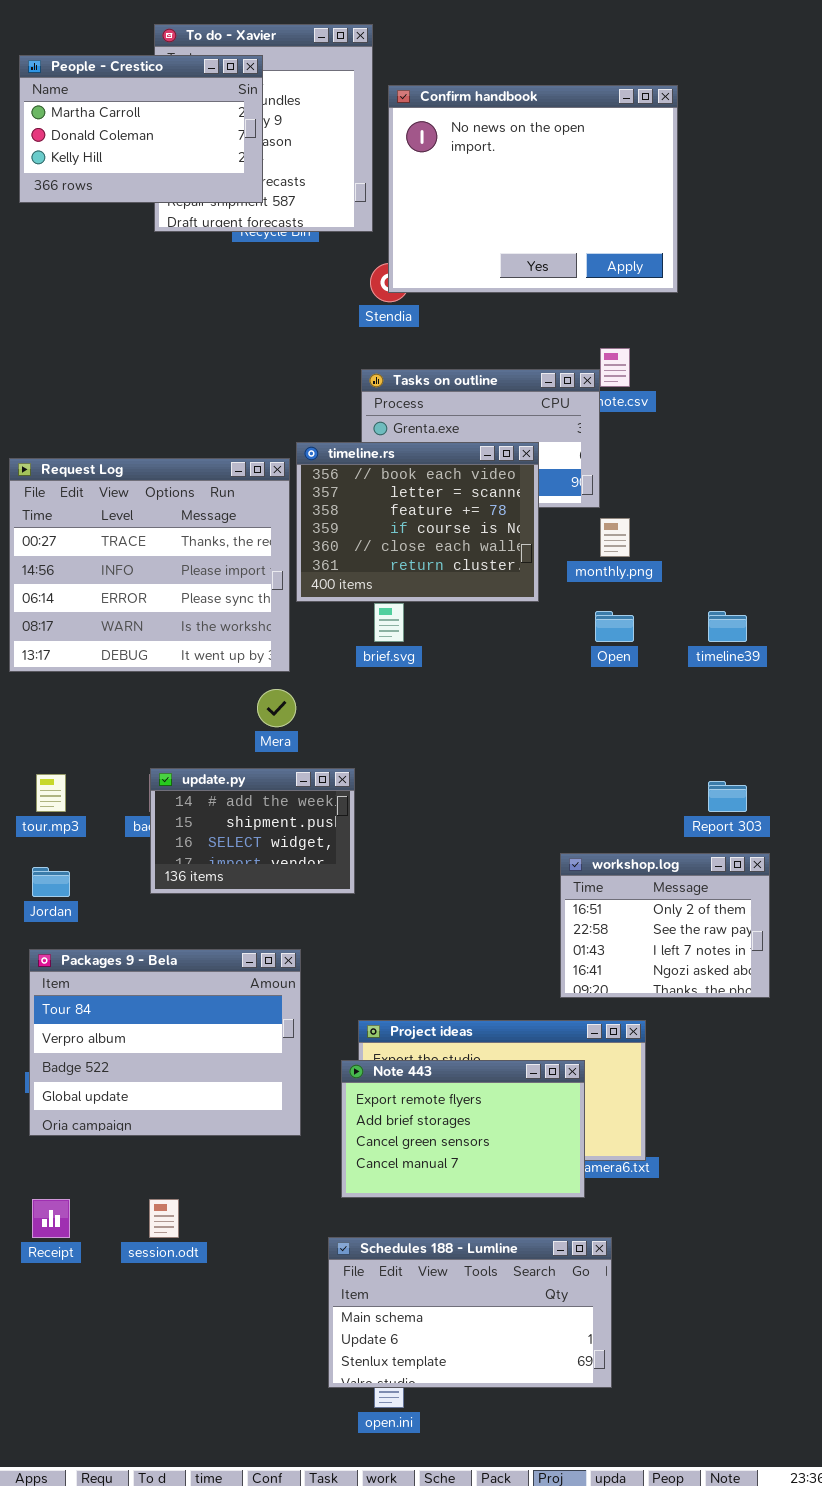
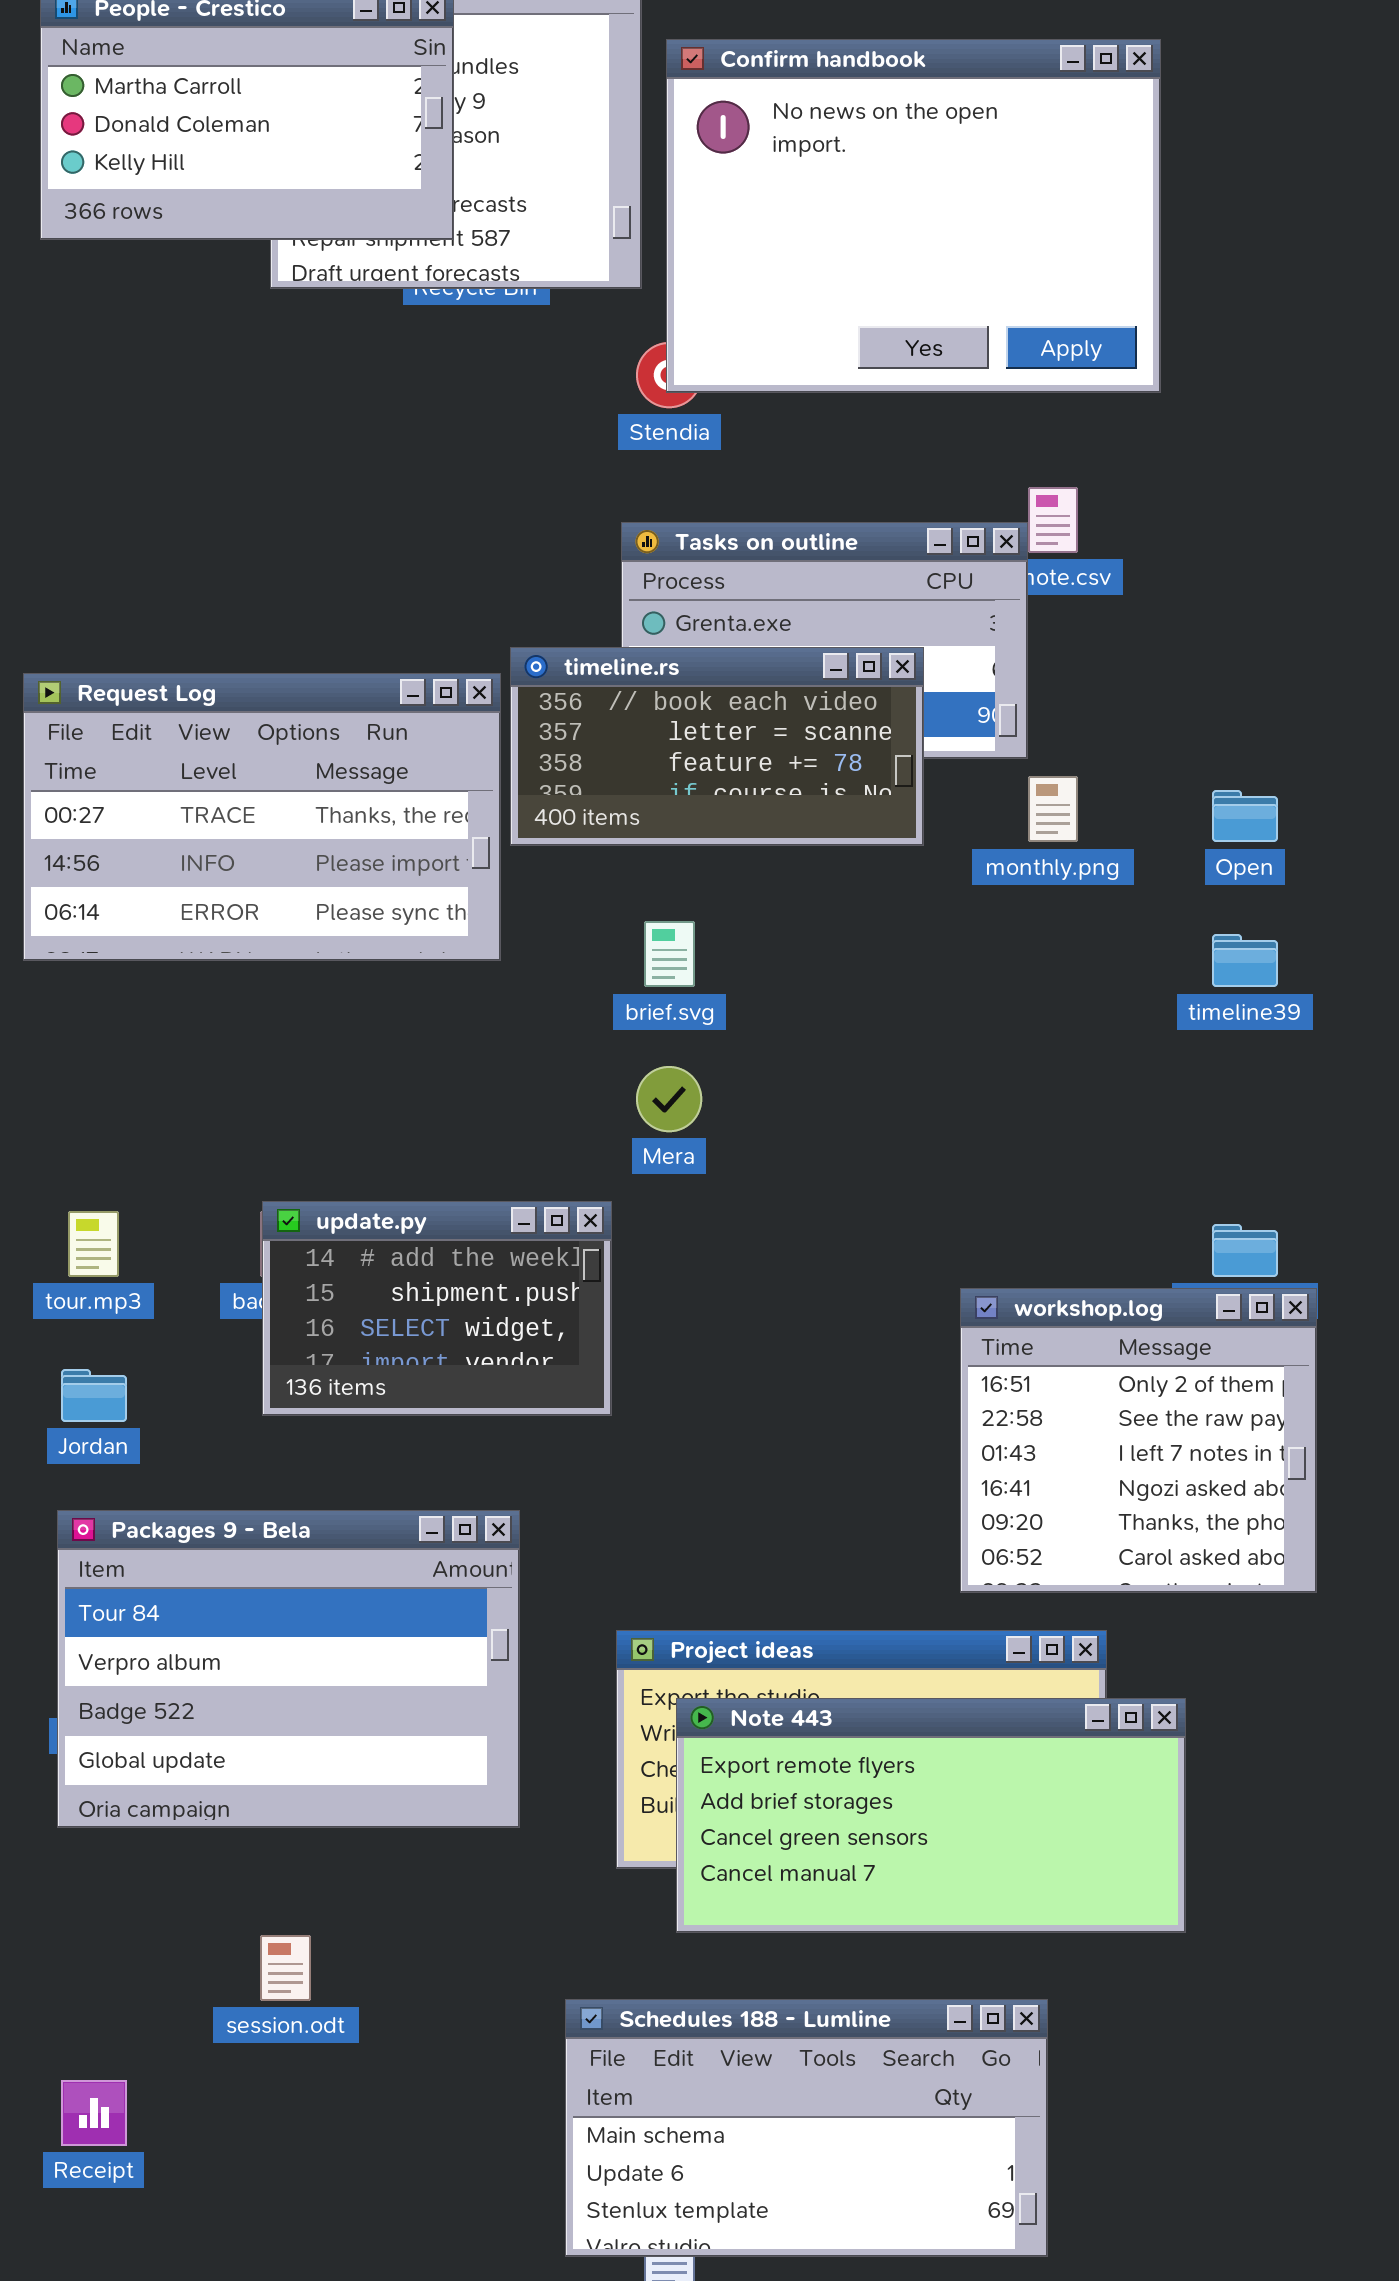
timeline.rs: [296,442,539,602] -> [510,647,924,846], resized
Request Log: [9,458,290,672] -> [23,673,501,961], resized
Open: [595,611,634,642] -> [1212,790,1278,842], moved
Mera: [257,689,296,727] -> [636,1066,702,1132], moved
workshop.log: [560,853,770,998] -> [960,1288,1317,1593], resized
Note 443: [341,1060,585,1198] -> [676,1698,1186,1933], moved, resized
Receipt: [32,1199,70,1238] -> [61,2080,127,2146], moved

